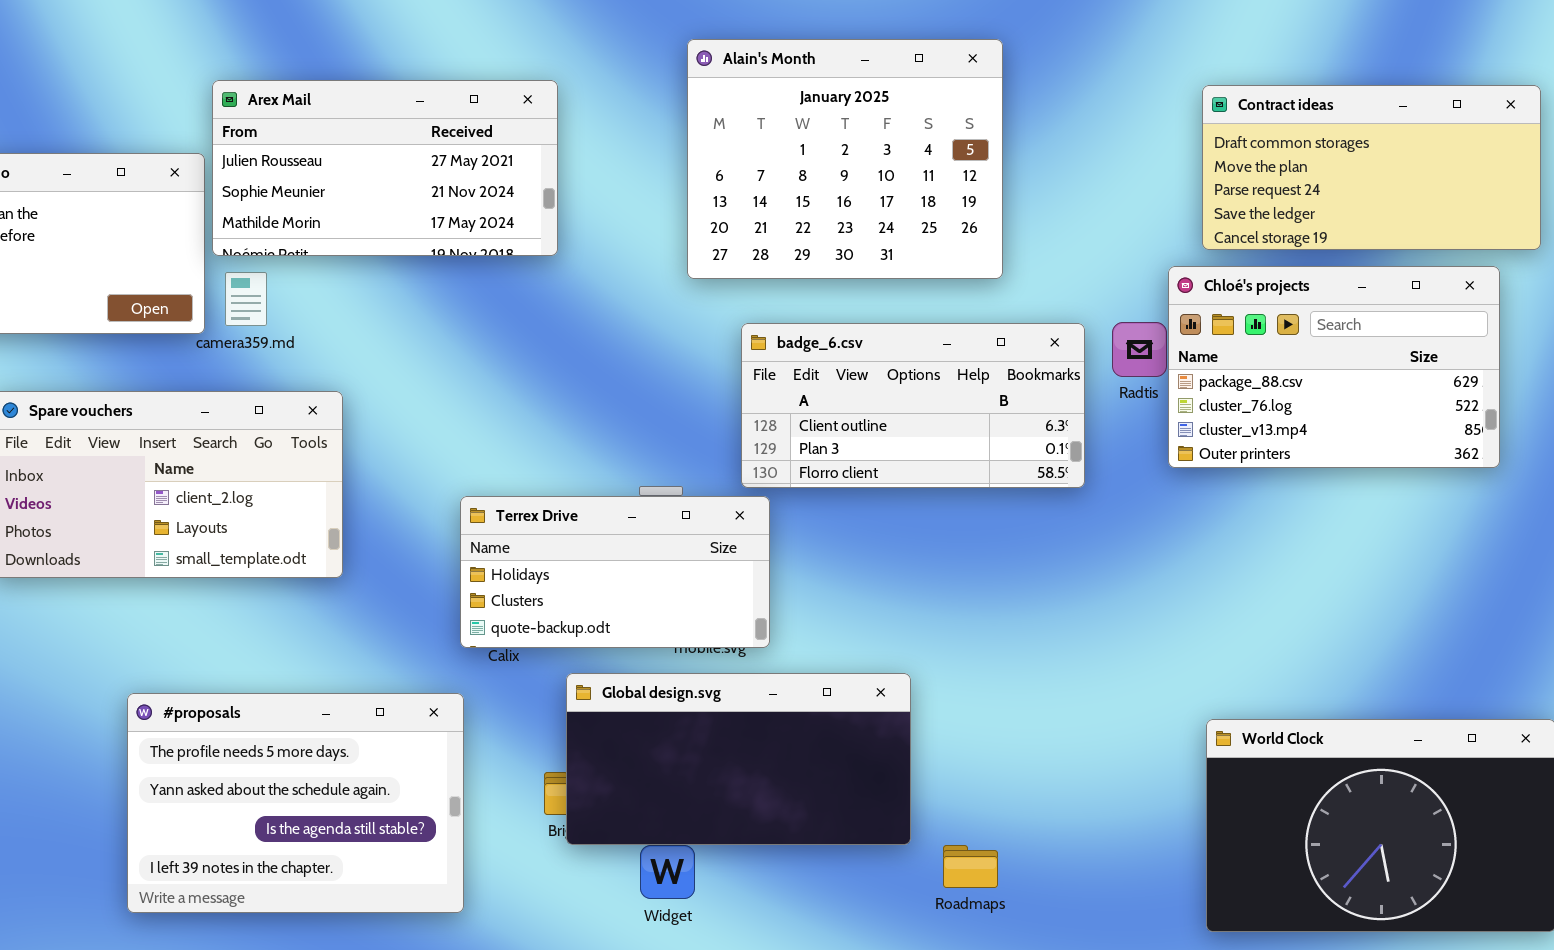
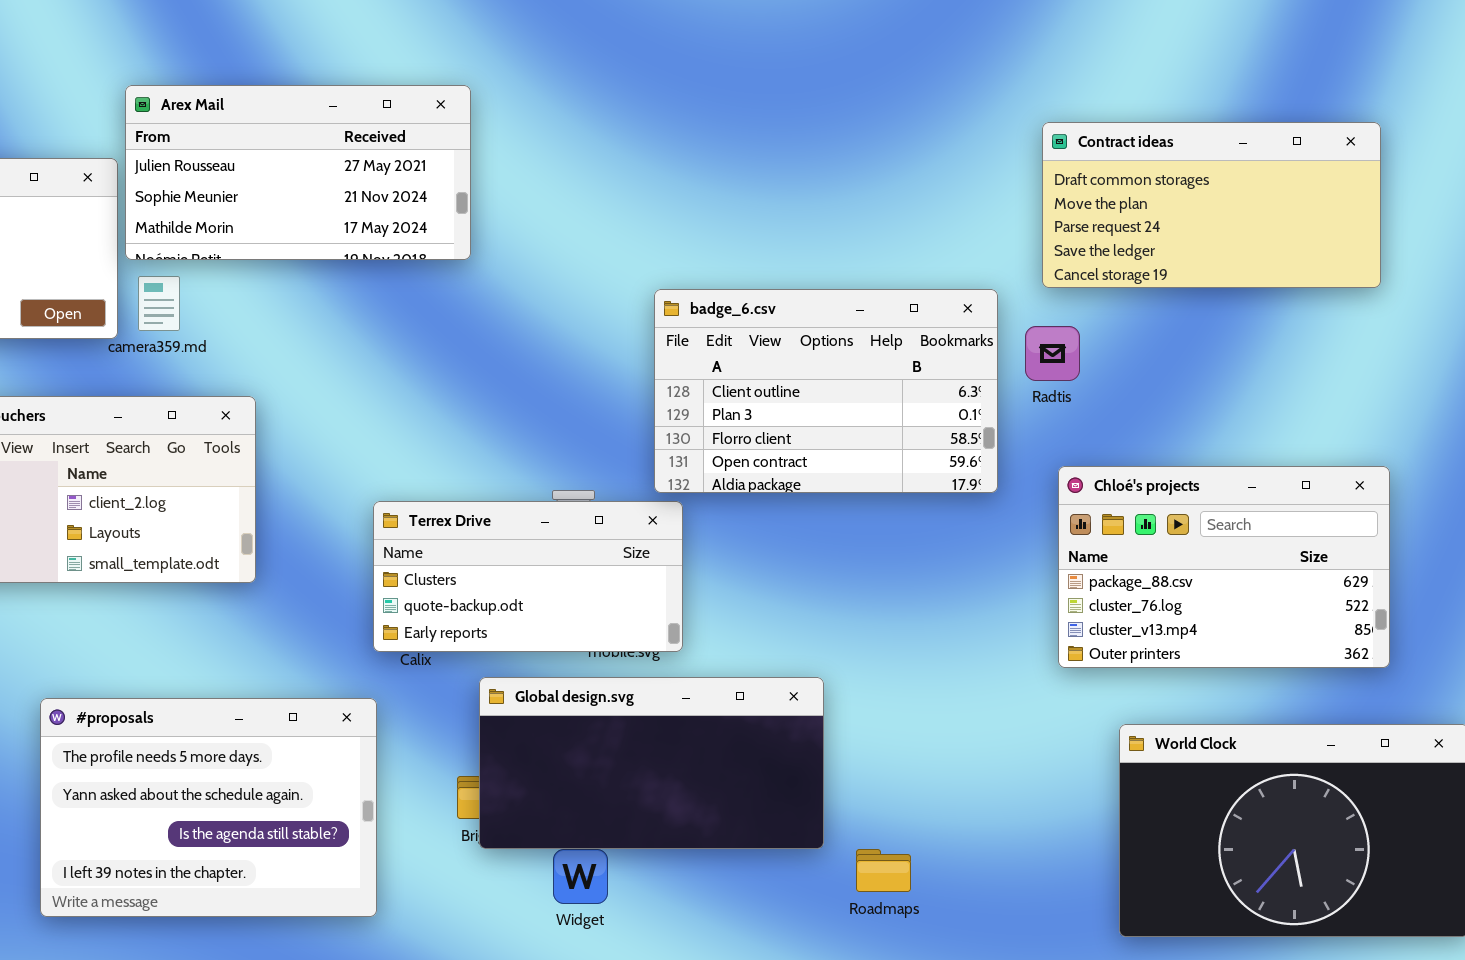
Alain's Month: [687,39,1003,279] -> none, closed
Contract ideas: [1202,85,1541,250] -> [1042,122,1381,288], moved
Chloé's projects: [1168,266,1500,468] -> [1058,466,1390,668], moved
badge_6.csv: [741,323,1085,488] -> [654,289,998,493], resized
Terrex Drive: [460,496,770,648] -> [373,501,683,652], scrolled down 1 row

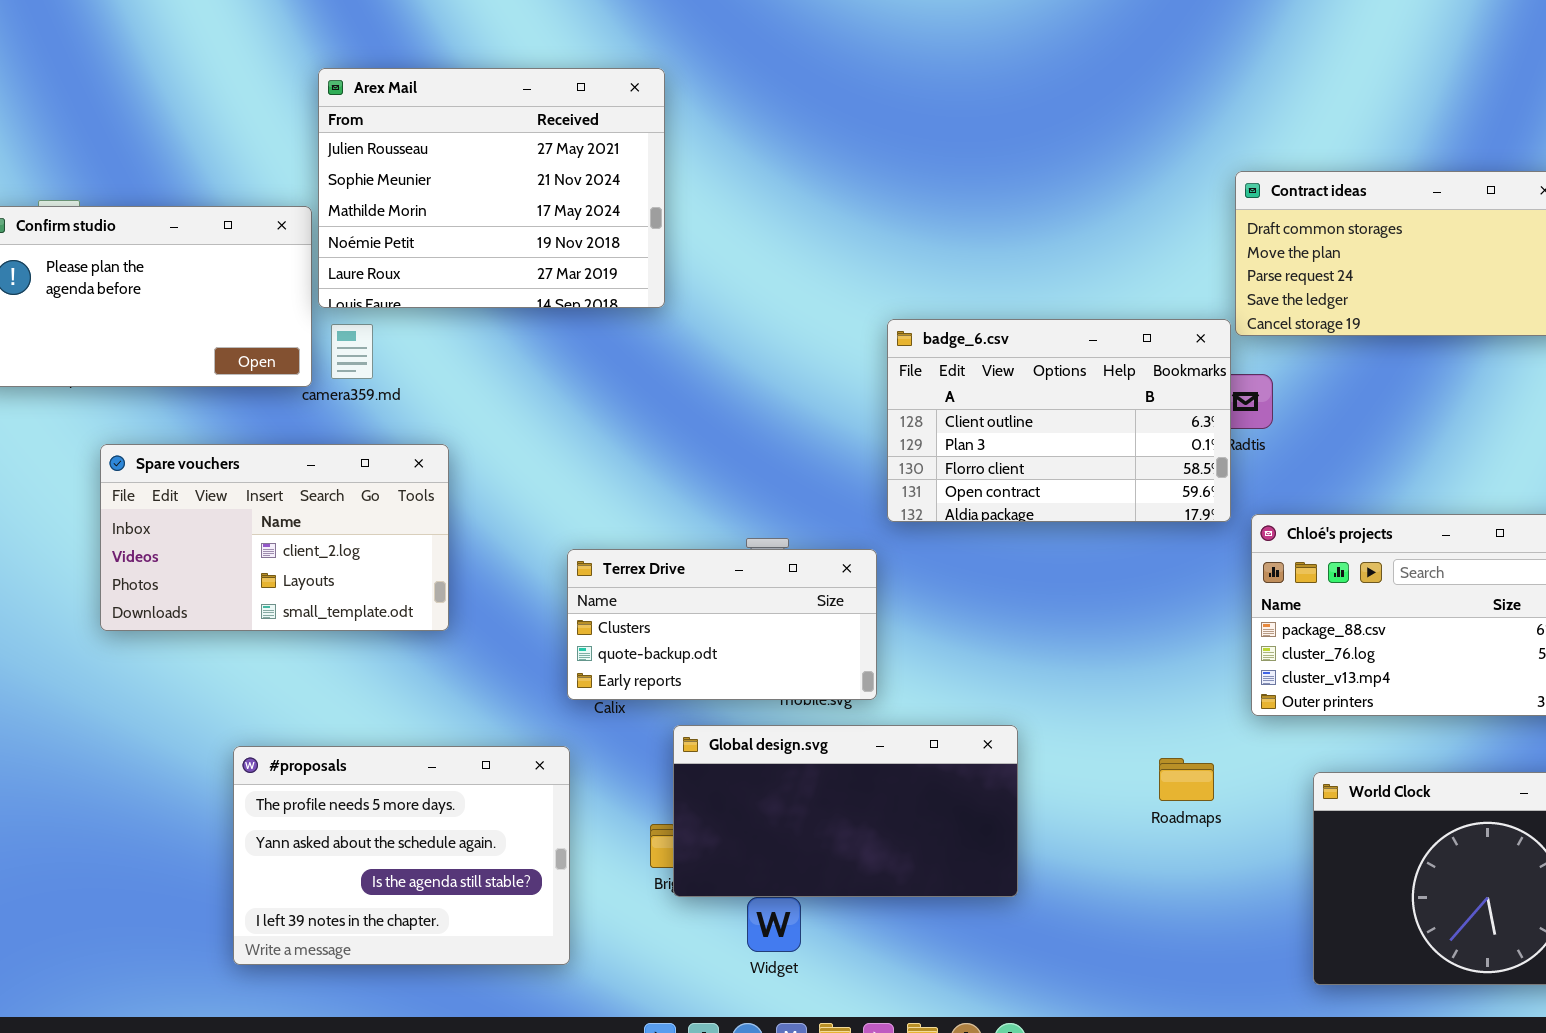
Arex Mail: [125,85,471,260] -> [318,68,665,308], resized
badge_6.csv: [654,289,998,493] -> [887,319,1231,522], moved
Roadmaps: [856,849,911,892] -> [1159,758,1214,801], moved

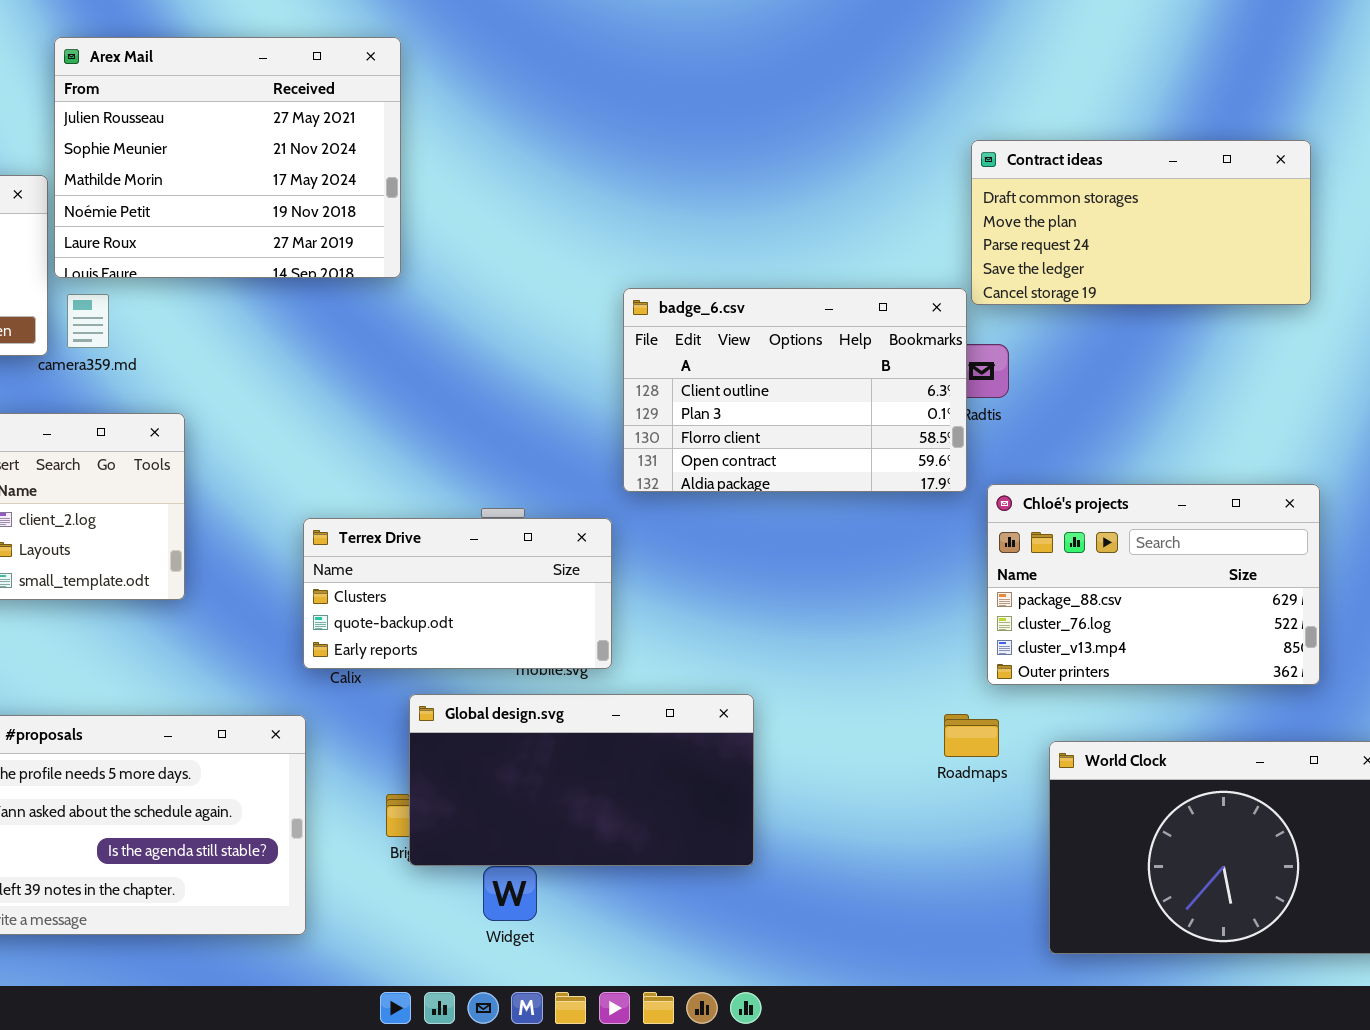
Roadmaps: [1159,758,1214,801] -> [944,714,999,757], moved

